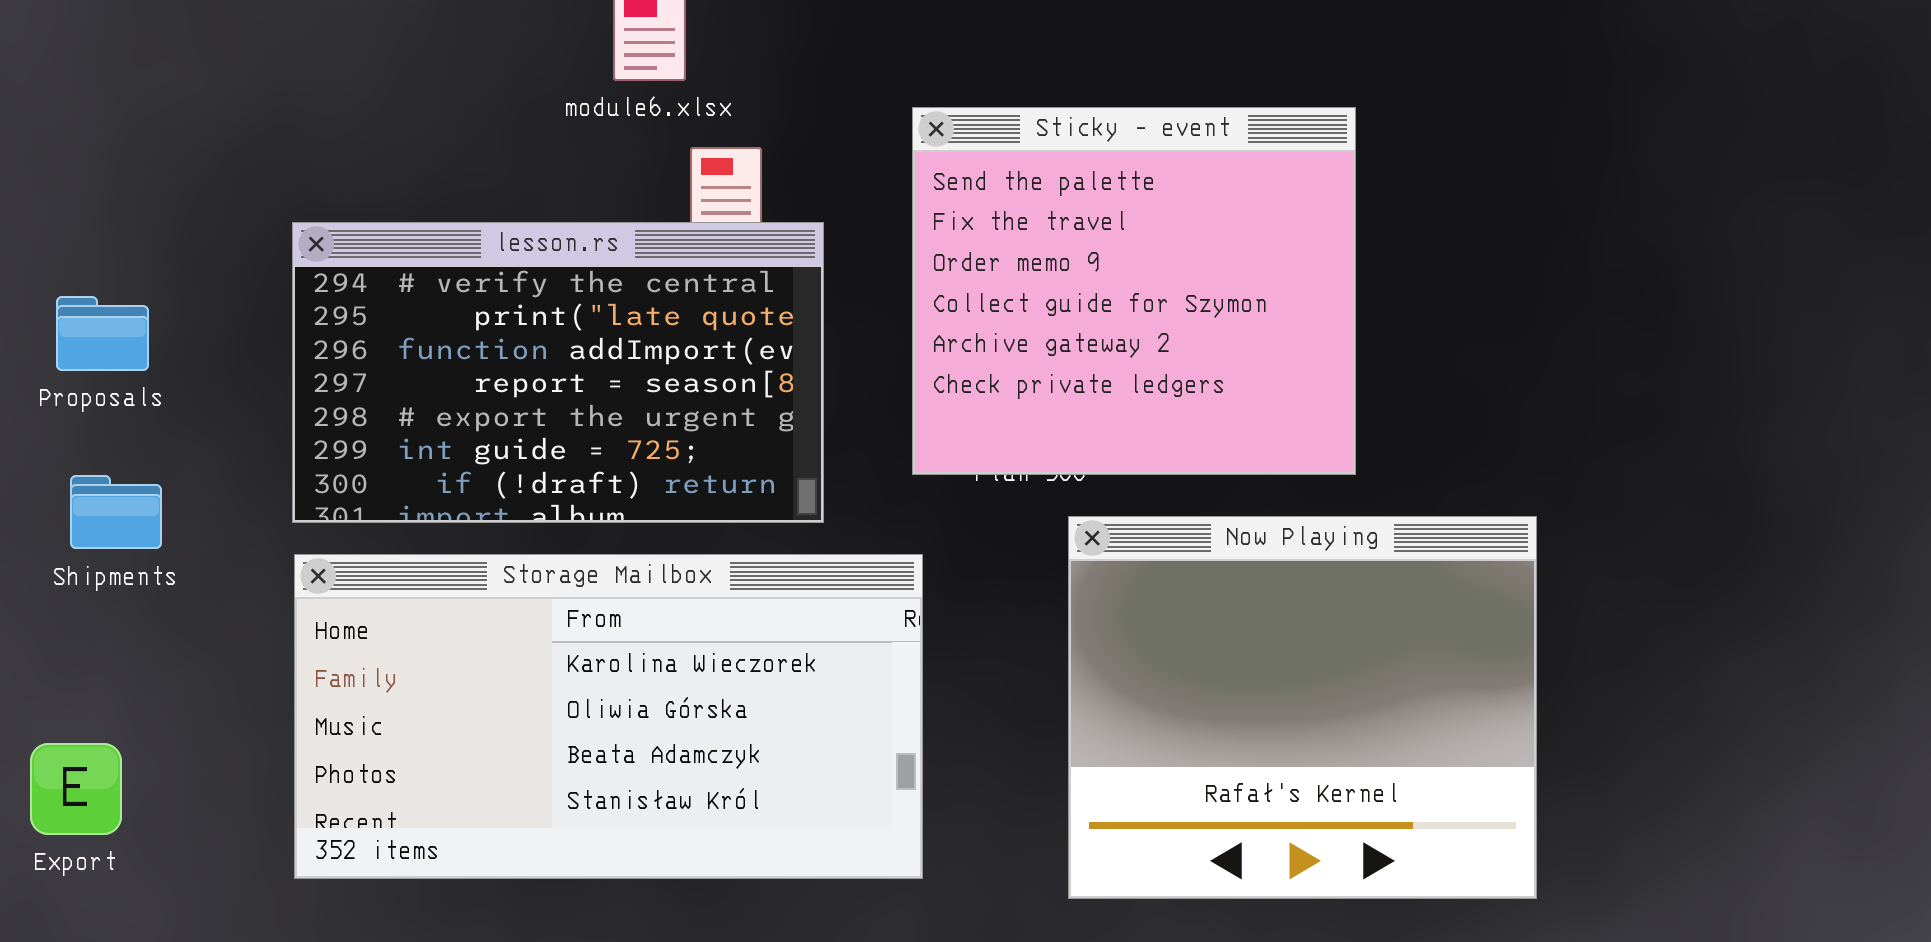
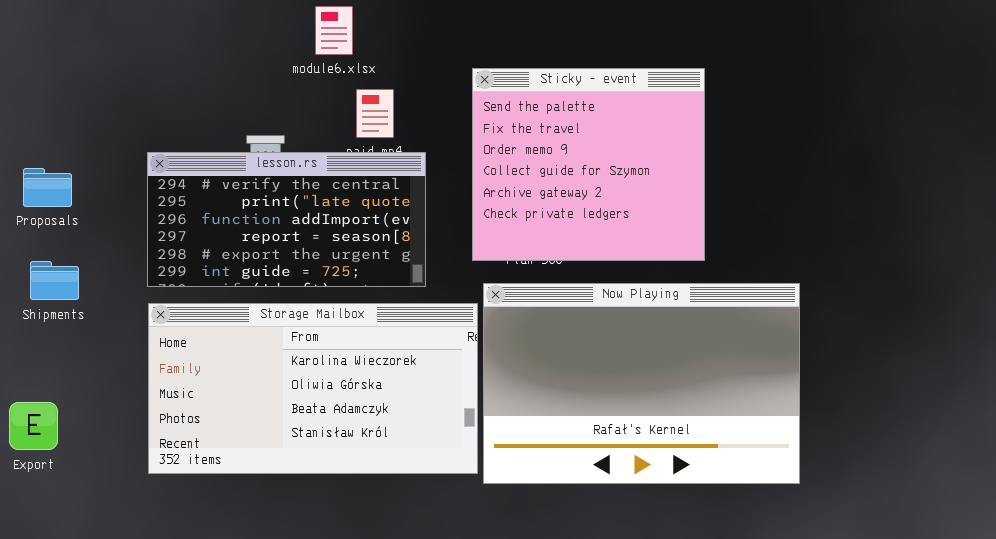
lesson.rs: [292,222,824,523] -> [147,152,426,287], resized
Now Playing: [1068,516,1537,899] -> [483,283,800,484], resized

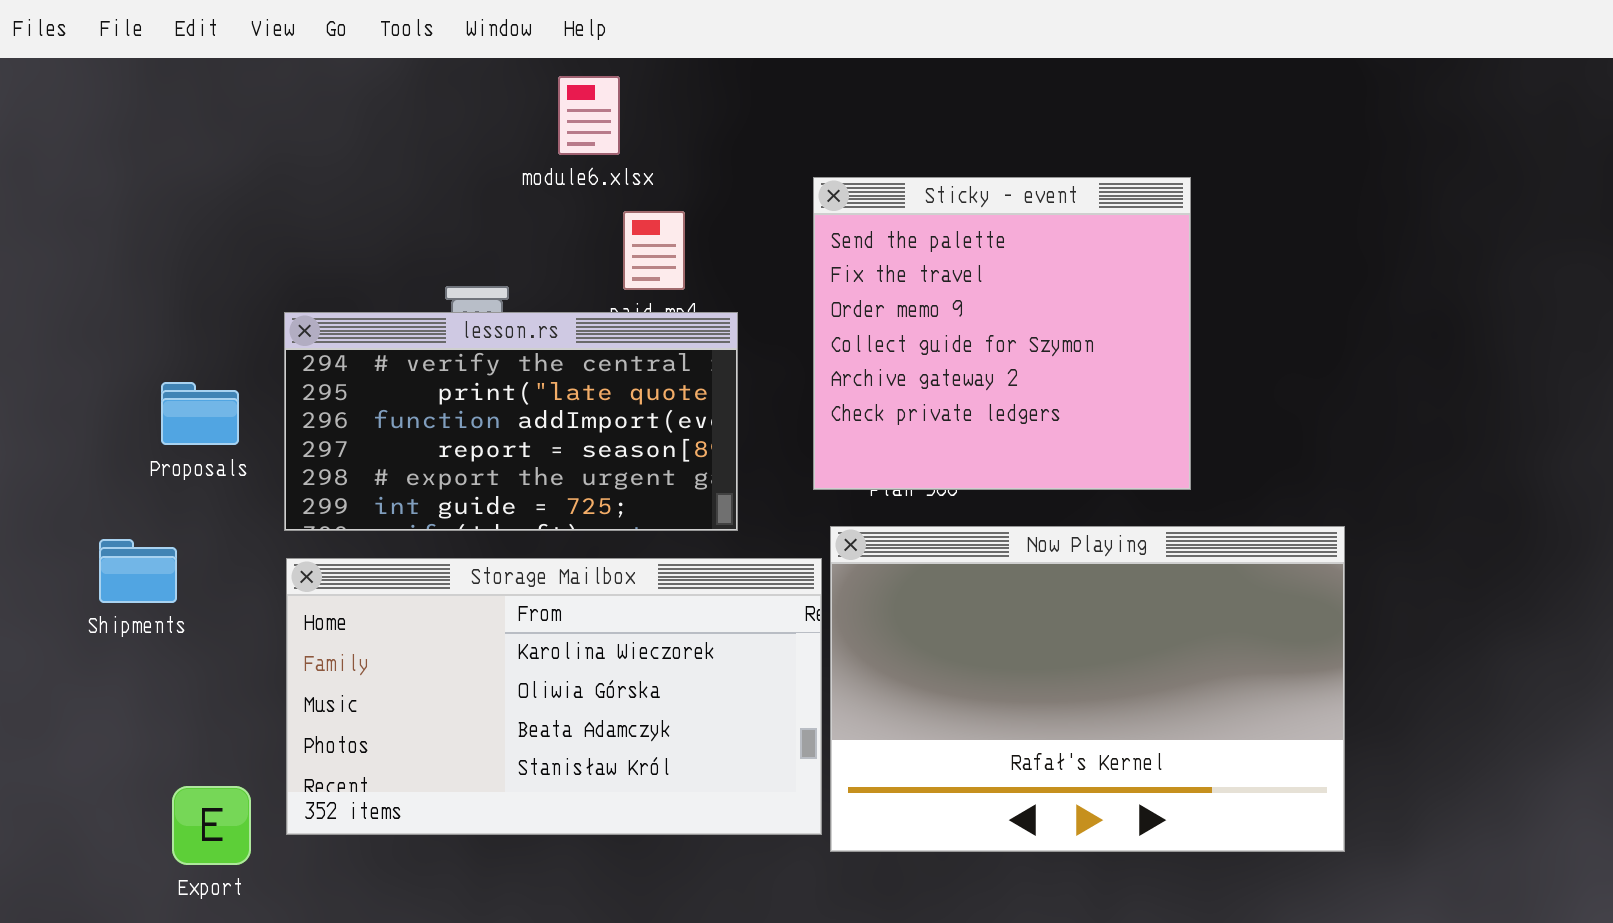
Proposals: [23,168,72,207] -> [161,382,239,445], moved
Shipments: [30,261,79,300] -> [99,539,177,603], moved
Export: [9,402,58,450] -> [172,786,251,865], moved

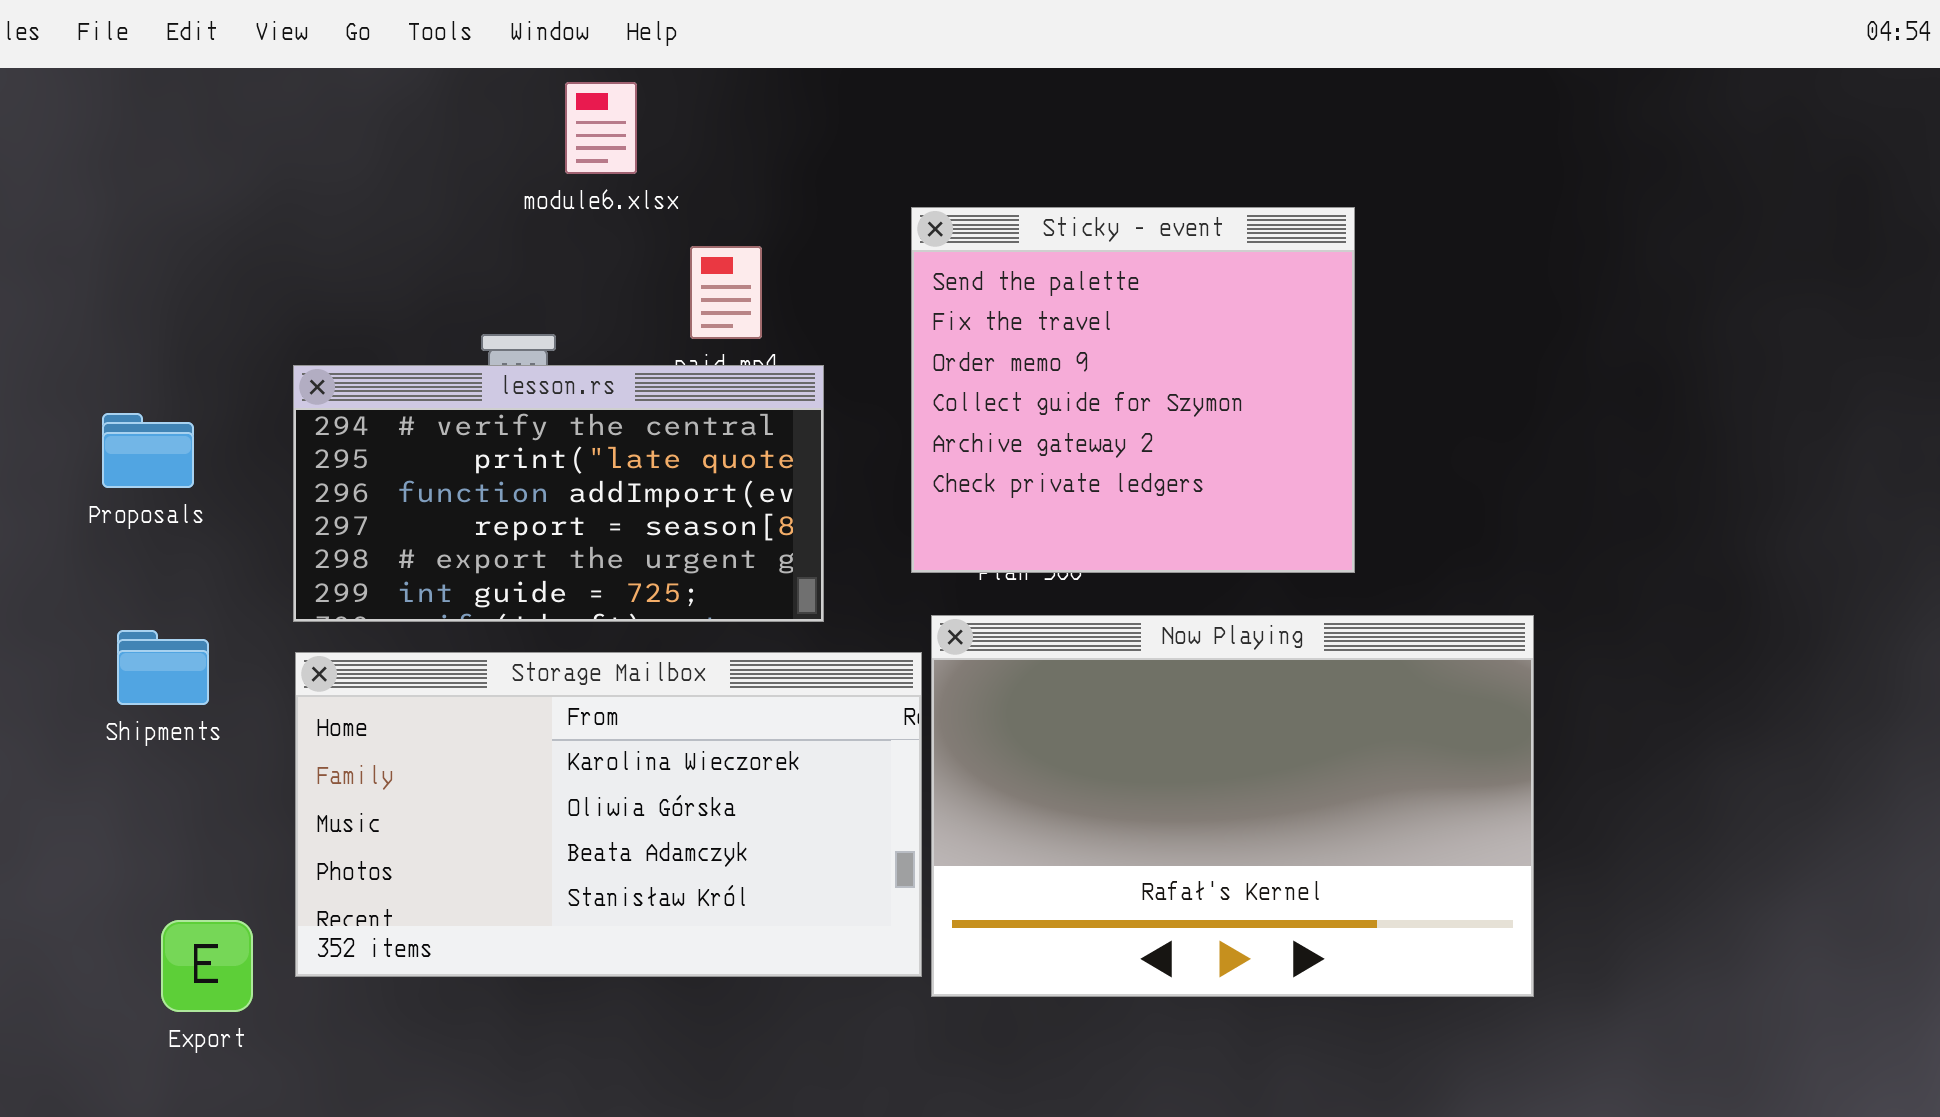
module6.xlsx: [558,76,620,155] -> [565,82,637,174], moved
Proposals: [161,382,239,445] -> [102,413,194,488], moved
Shipments: [99,539,177,603] -> [117,630,209,705], moved

